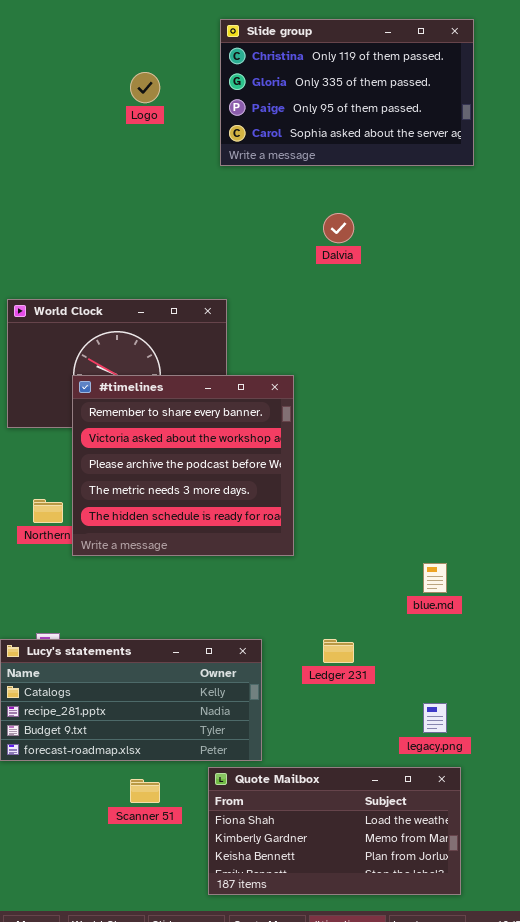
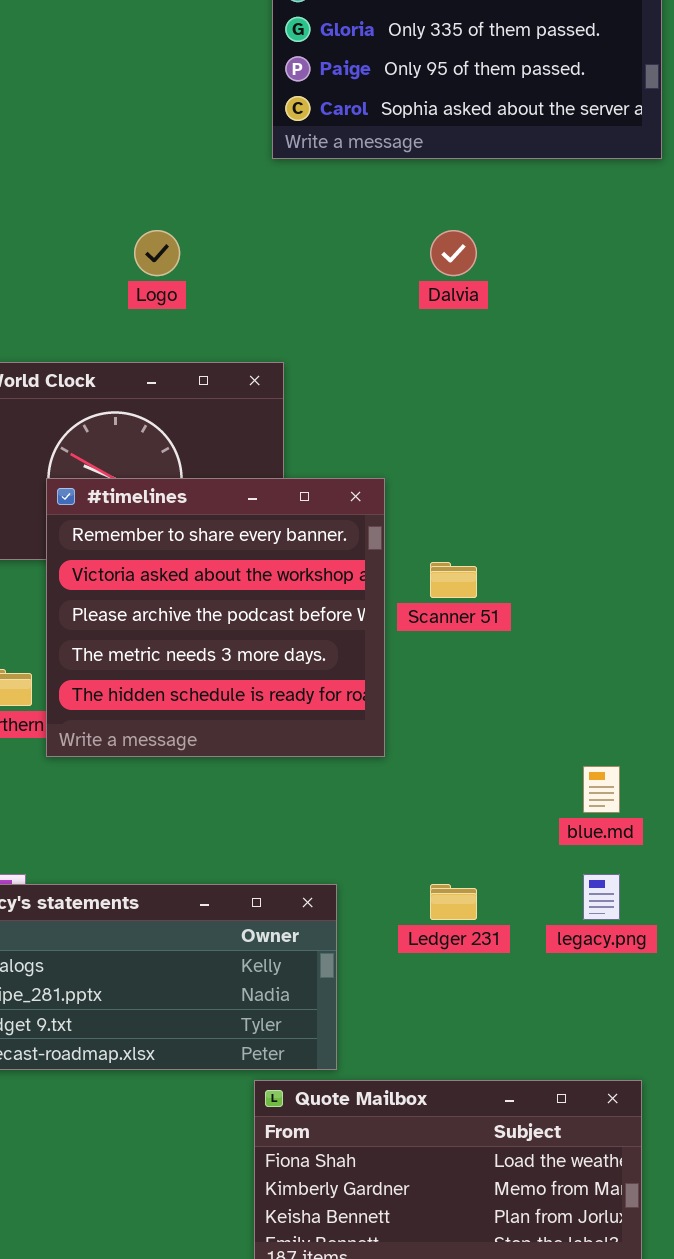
Logo: [130,72,160,103] -> [134,230,180,276], moved
legacy.png: [423,703,447,733] -> [583,874,620,920], moved
Scanner 51: [130,779,160,803] -> [430,562,477,598], moved

